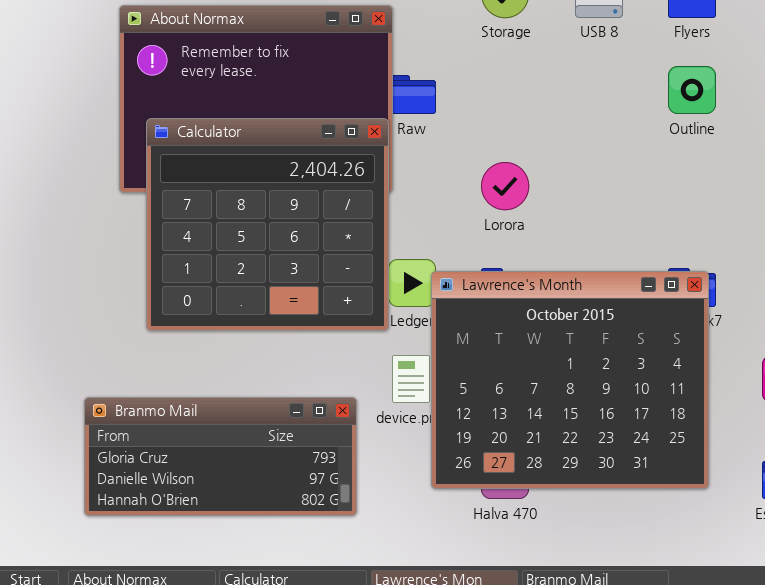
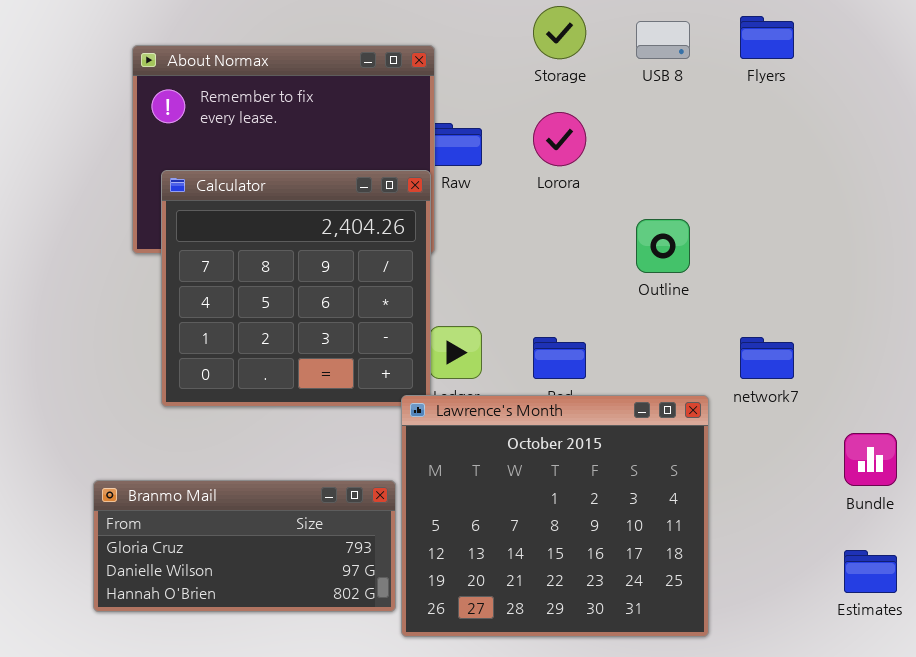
Outline: [668,66,716,114] -> [636,219,690,273], moved
Lorora: [481,162,529,210] -> [533,112,586,166], moved
Lawrence's Month: [431,271,709,489] -> [401,395,709,637], moved

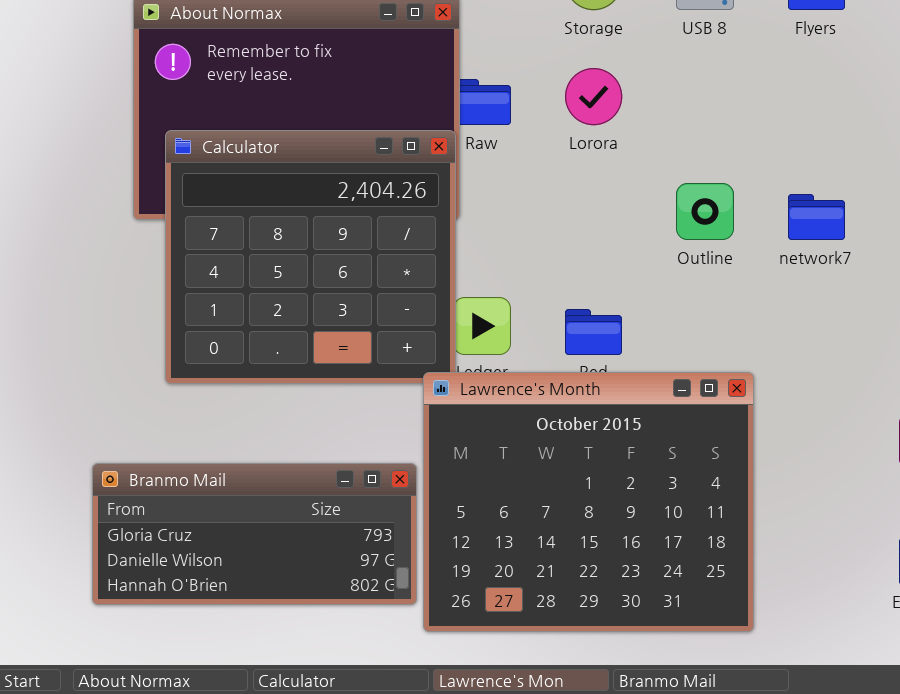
network7: [740,337,794,379] -> [788,194,845,240], moved

